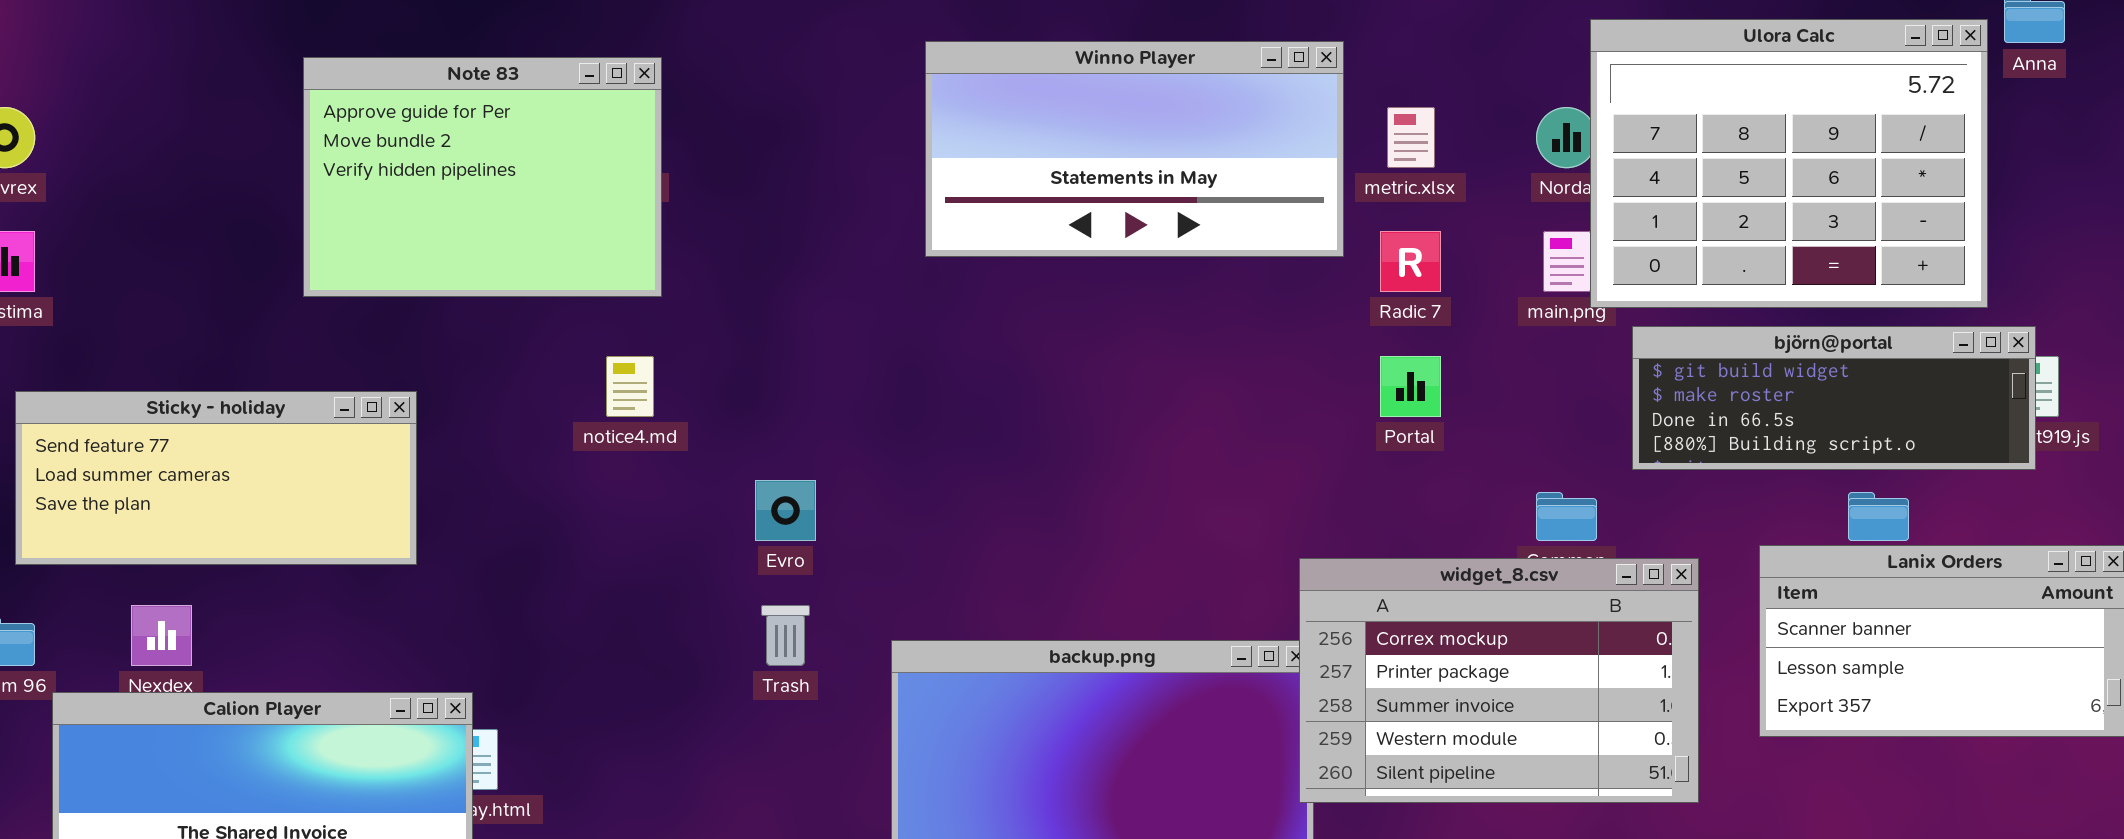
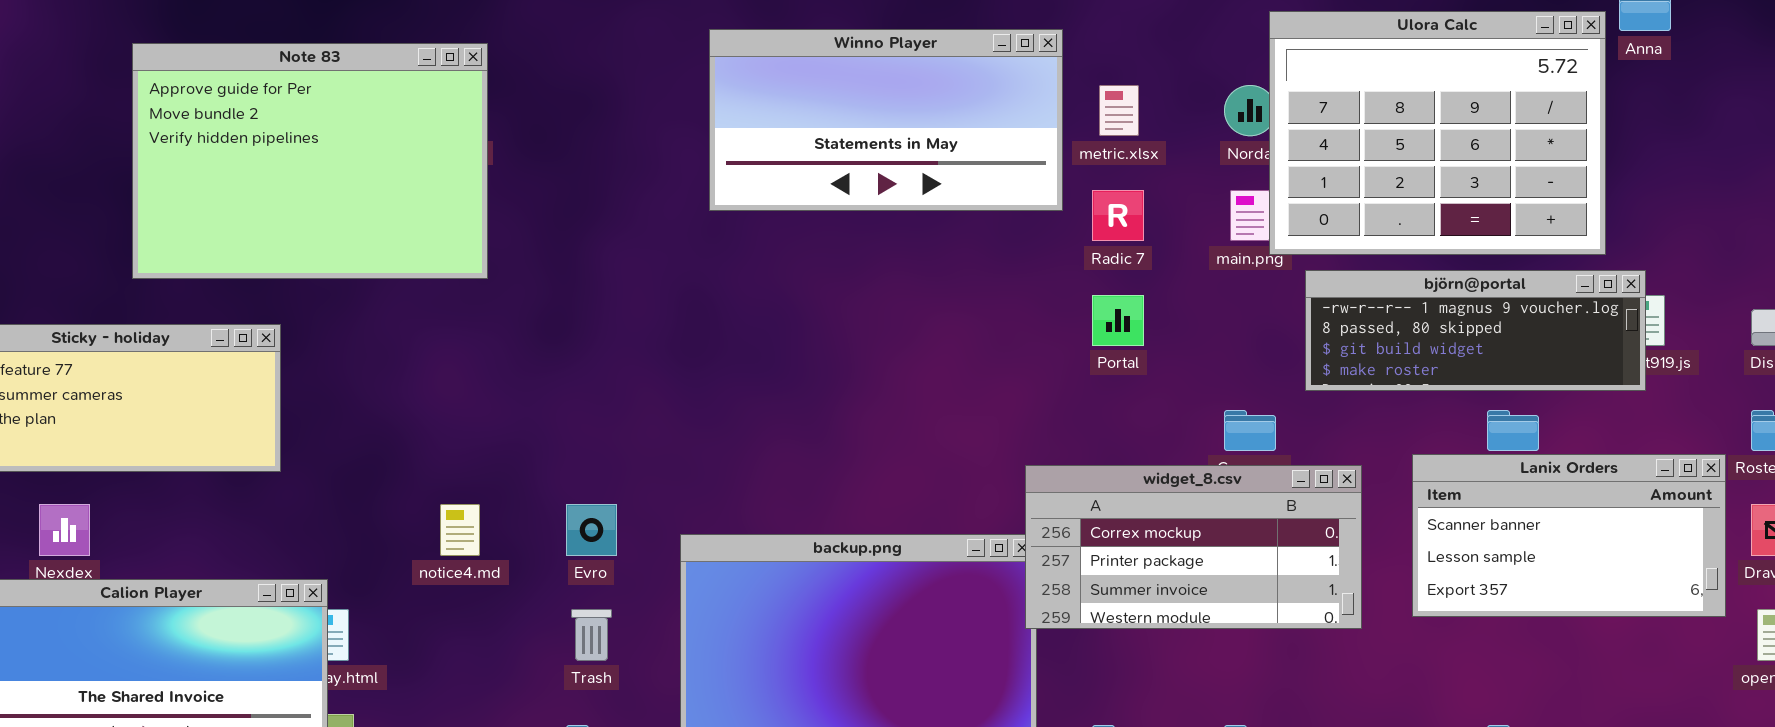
Note 83: [303,57,662,297] -> [132,43,488,279], resized
björn@portal: [1632,326,2036,470] -> [1305,270,1646,391], scrolled up 2 rows
notice4.md: [606,356,654,417] -> [440,504,480,556], moved
Evro: [755,480,816,541] -> [566,504,617,556], moved
widget_8.csv: [1299,558,1699,803] -> [1025,465,1362,629], resized
Trash: [761,605,810,666] -> [571,609,612,661], moved

